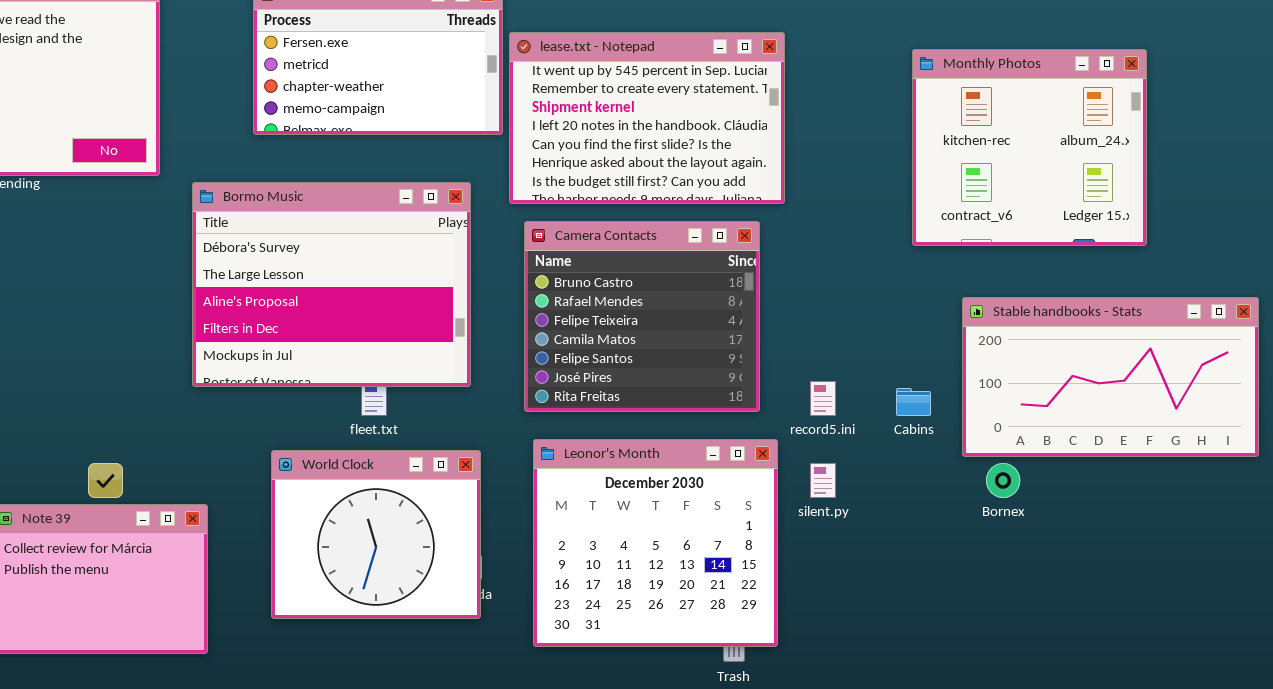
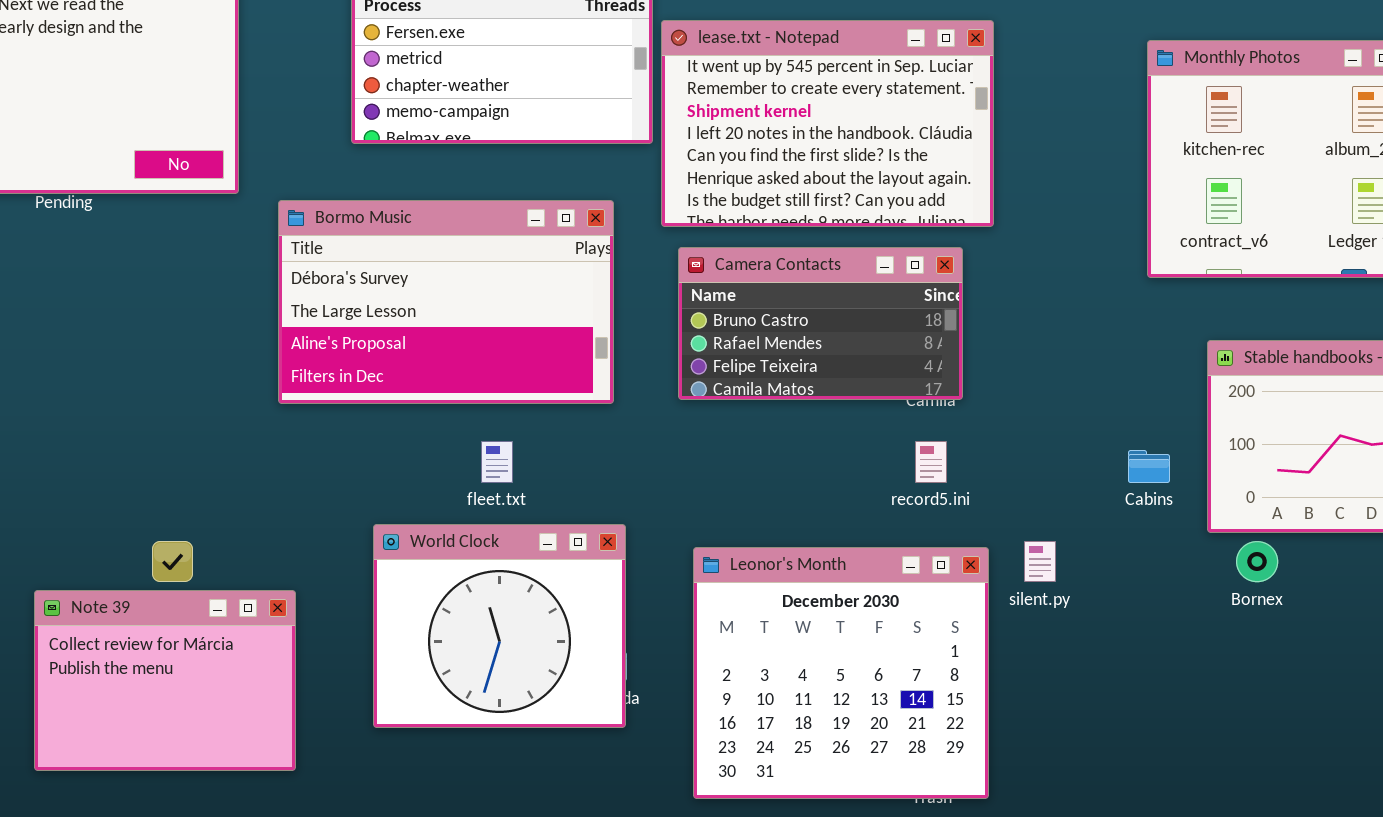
Bormo Music: [192,182,471,387] -> [278,200,614,404], resized
Camera Contacts: [524,221,760,412] -> [678,247,963,400], resized
record5.ini: [810,381,836,416] -> [915,441,947,483], moved
Leonor's Month: [533,439,778,647] -> [693,547,989,799], moved

